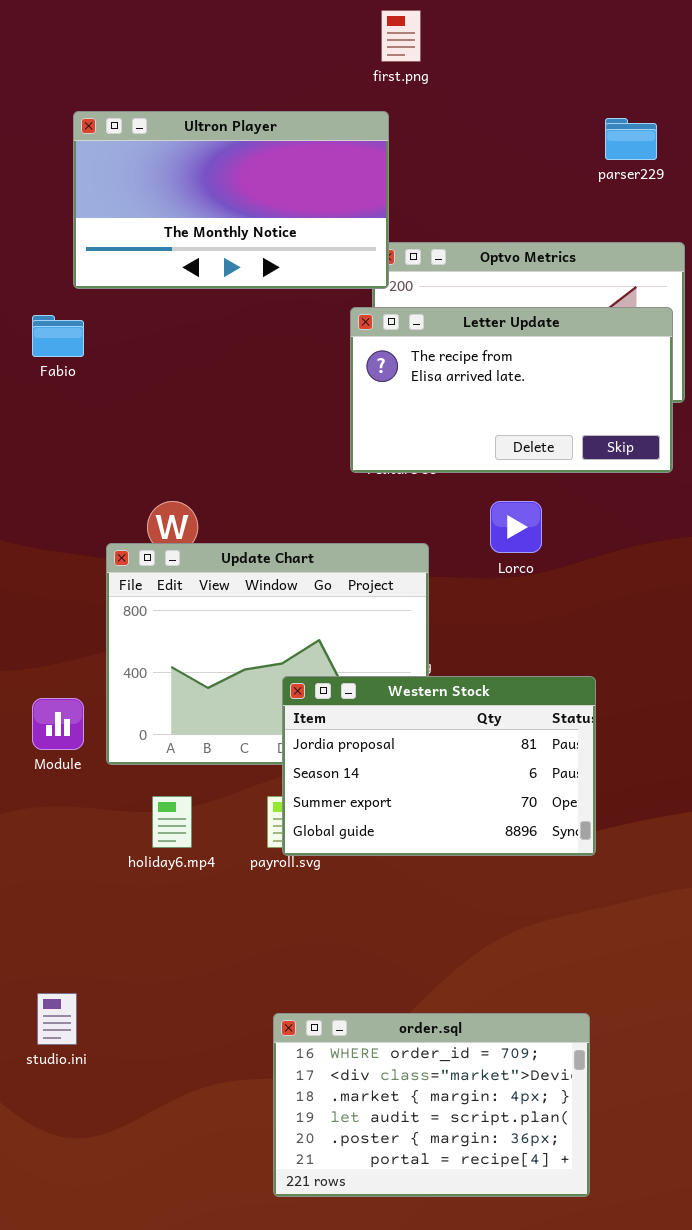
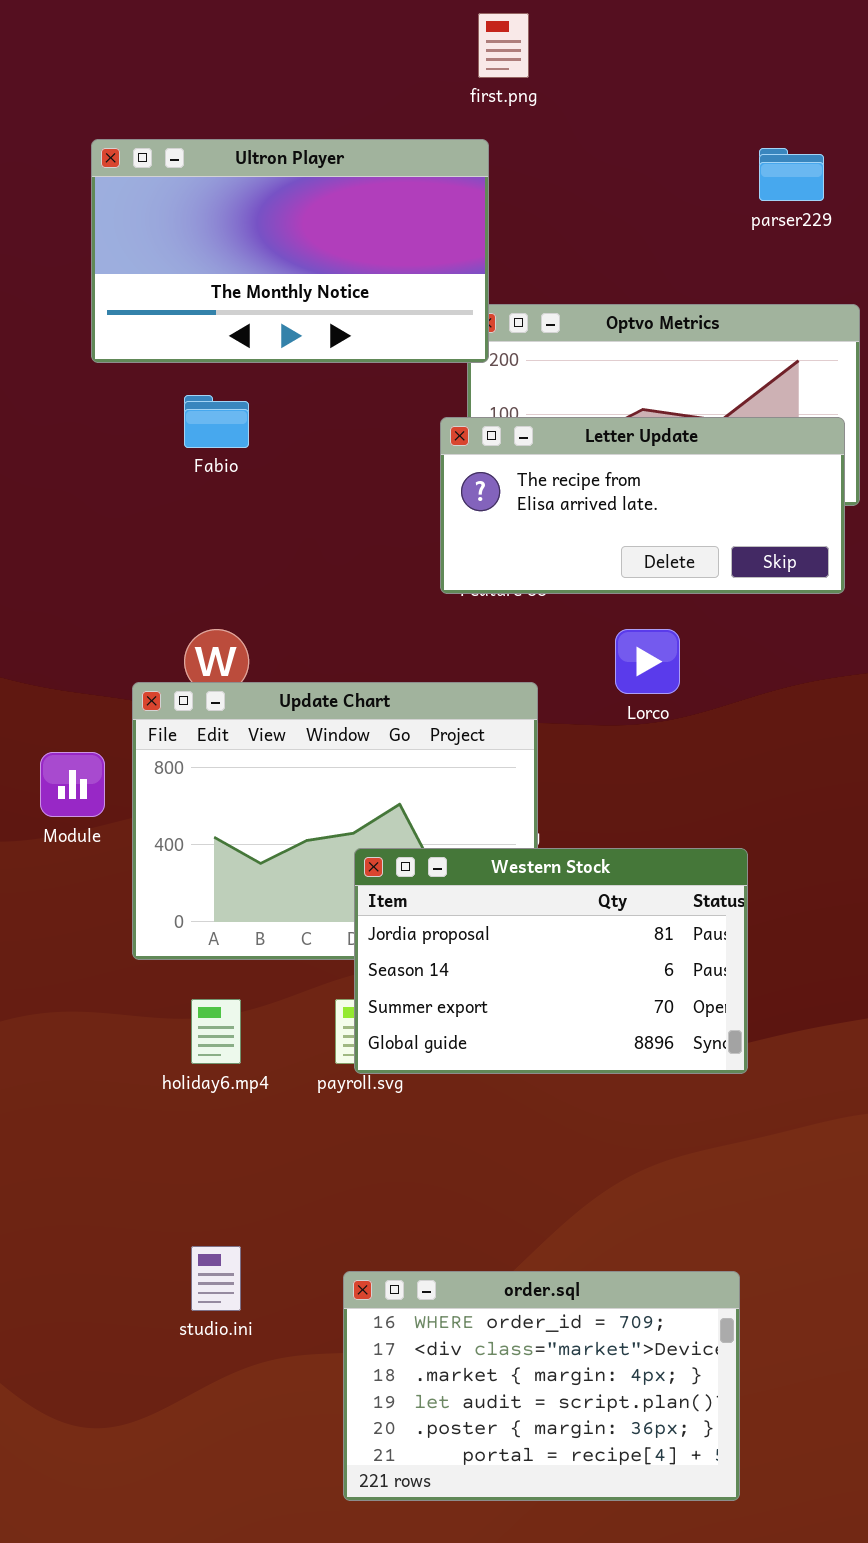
Letter Update: [350,307,673,473] -> [440,417,845,594], resized
Fabio: [32,315,84,357] -> [184,395,249,448], moved
Module: [32,698,84,750] -> [40,752,105,817], moved
studio.ini: [37,993,77,1045] -> [191,1246,241,1311], moved

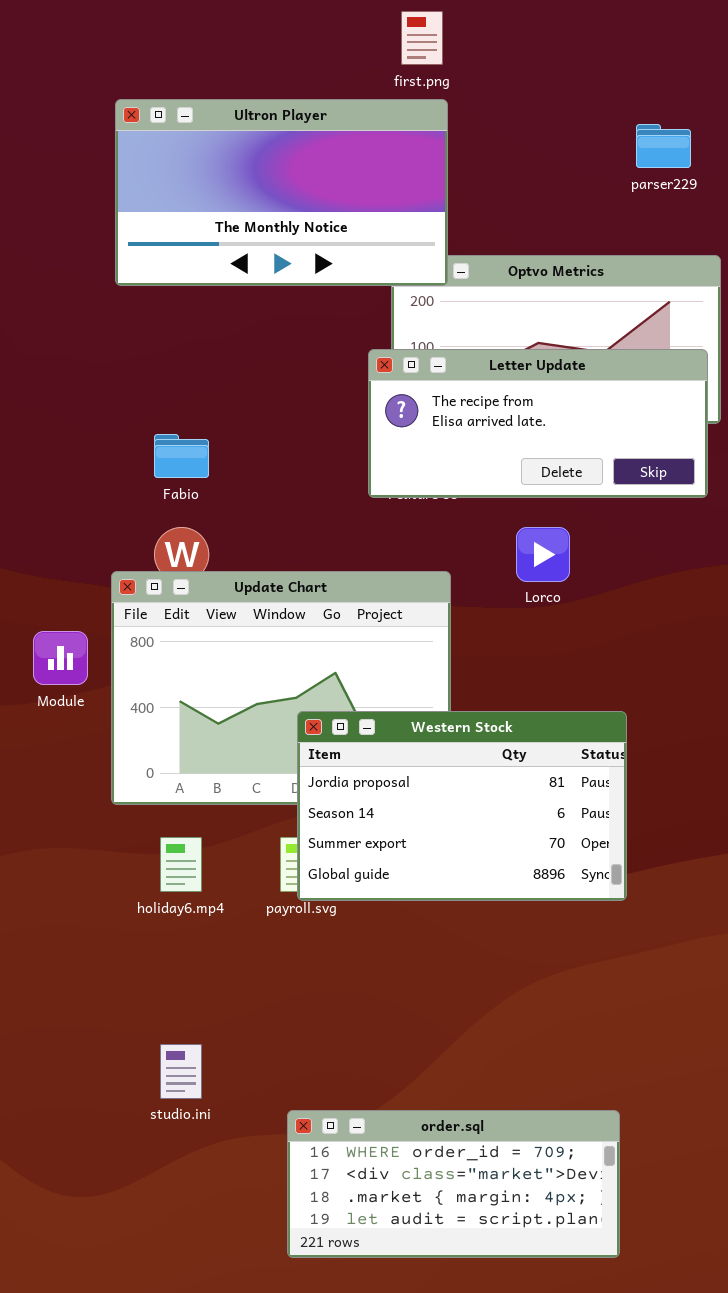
Ultron Player: [91,139,489,363] -> [115,99,448,286], moved
Fabio: [184,395,249,448] -> [154,434,209,478], moved
order.sql: [343,1271,740,1501] -> [287,1110,620,1258], resized

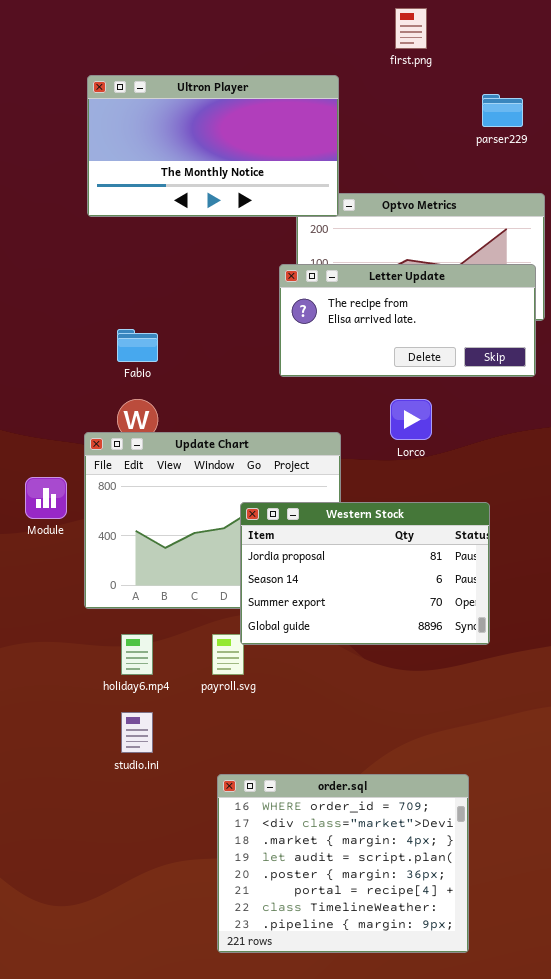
first.png: [401,11,443,65] -> [395,8,427,49], moved
Western Stock: [297,711,627,901] -> [240,502,490,645], moved
studio.ini: [160,1044,202,1099] -> [121,712,153,753], moved
order.sql: [287,1110,620,1258] -> [217,774,469,953], resized

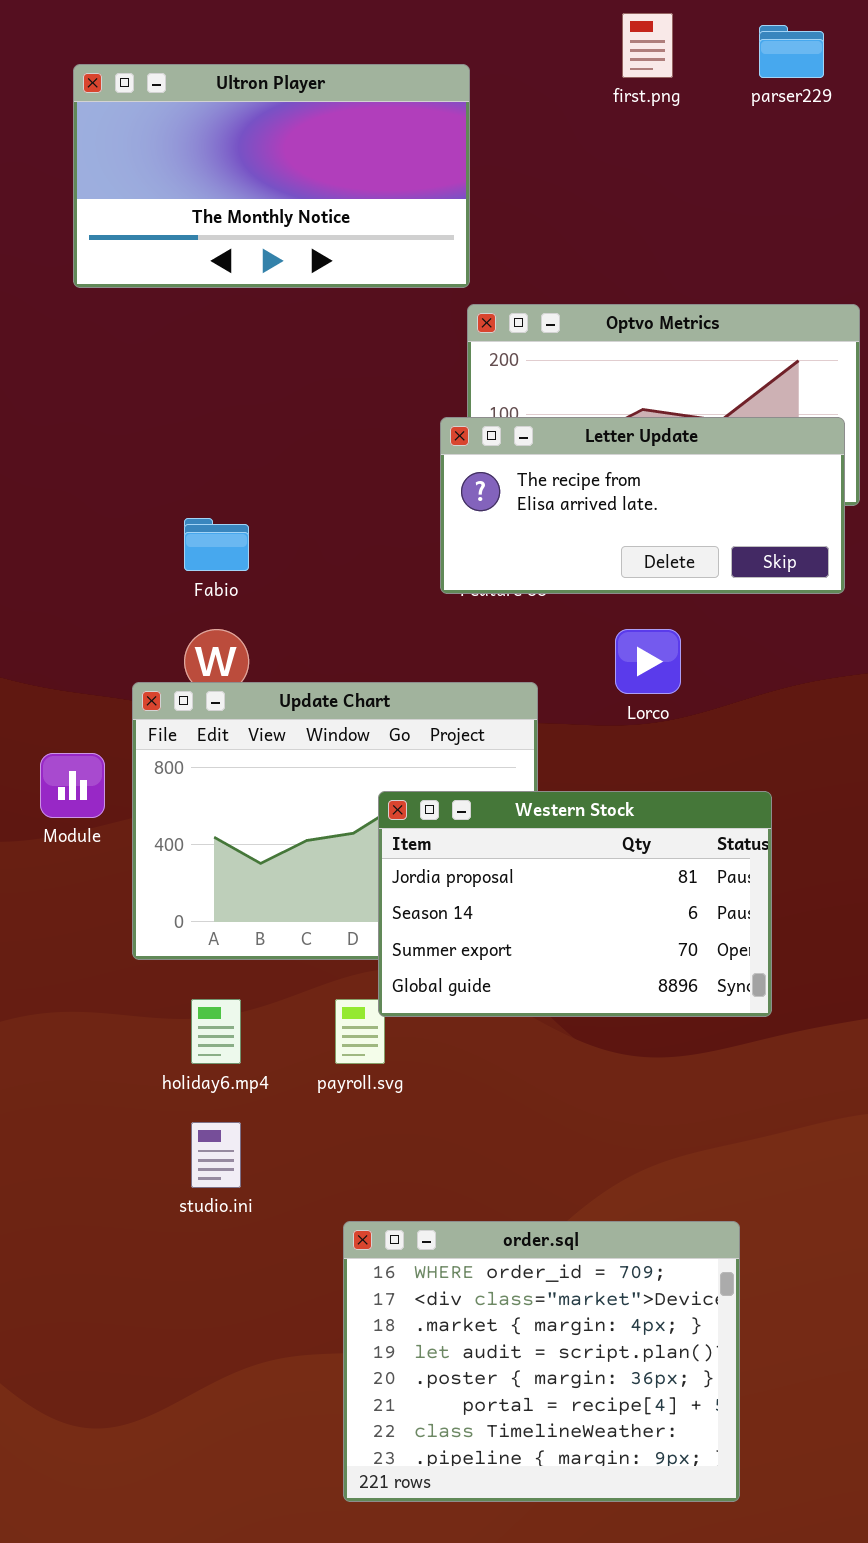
Ultron Player: [87,75,339,217] -> [73,64,470,288], moved
parser229: [482,94,523,127] -> [759,25,824,78], moved

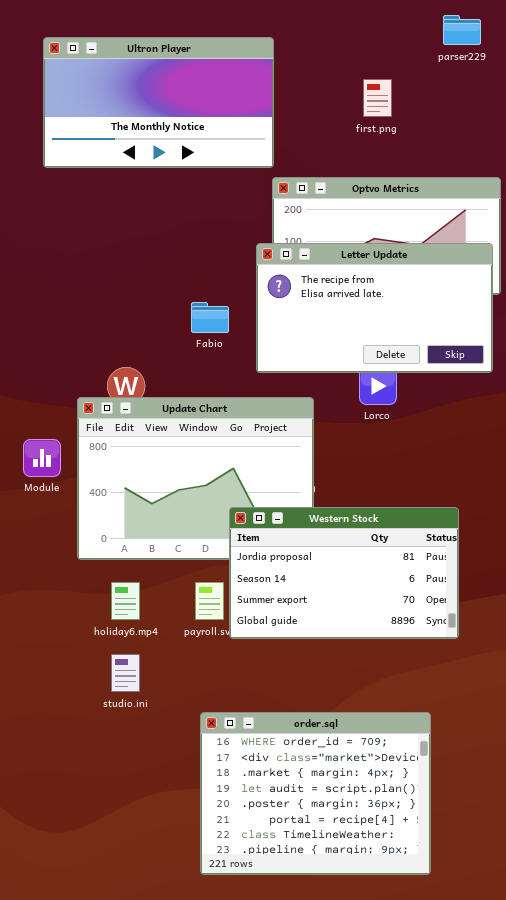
first.png: [622,13,673,78] -> [363,79,392,117], moved
Letter Update: [440,417,845,594] -> [256,243,493,373], resized
Fabio: [184,518,249,571] -> [191,302,229,333], moved
Western Stock: [378,791,772,1017] -> [229,507,459,639], moved

